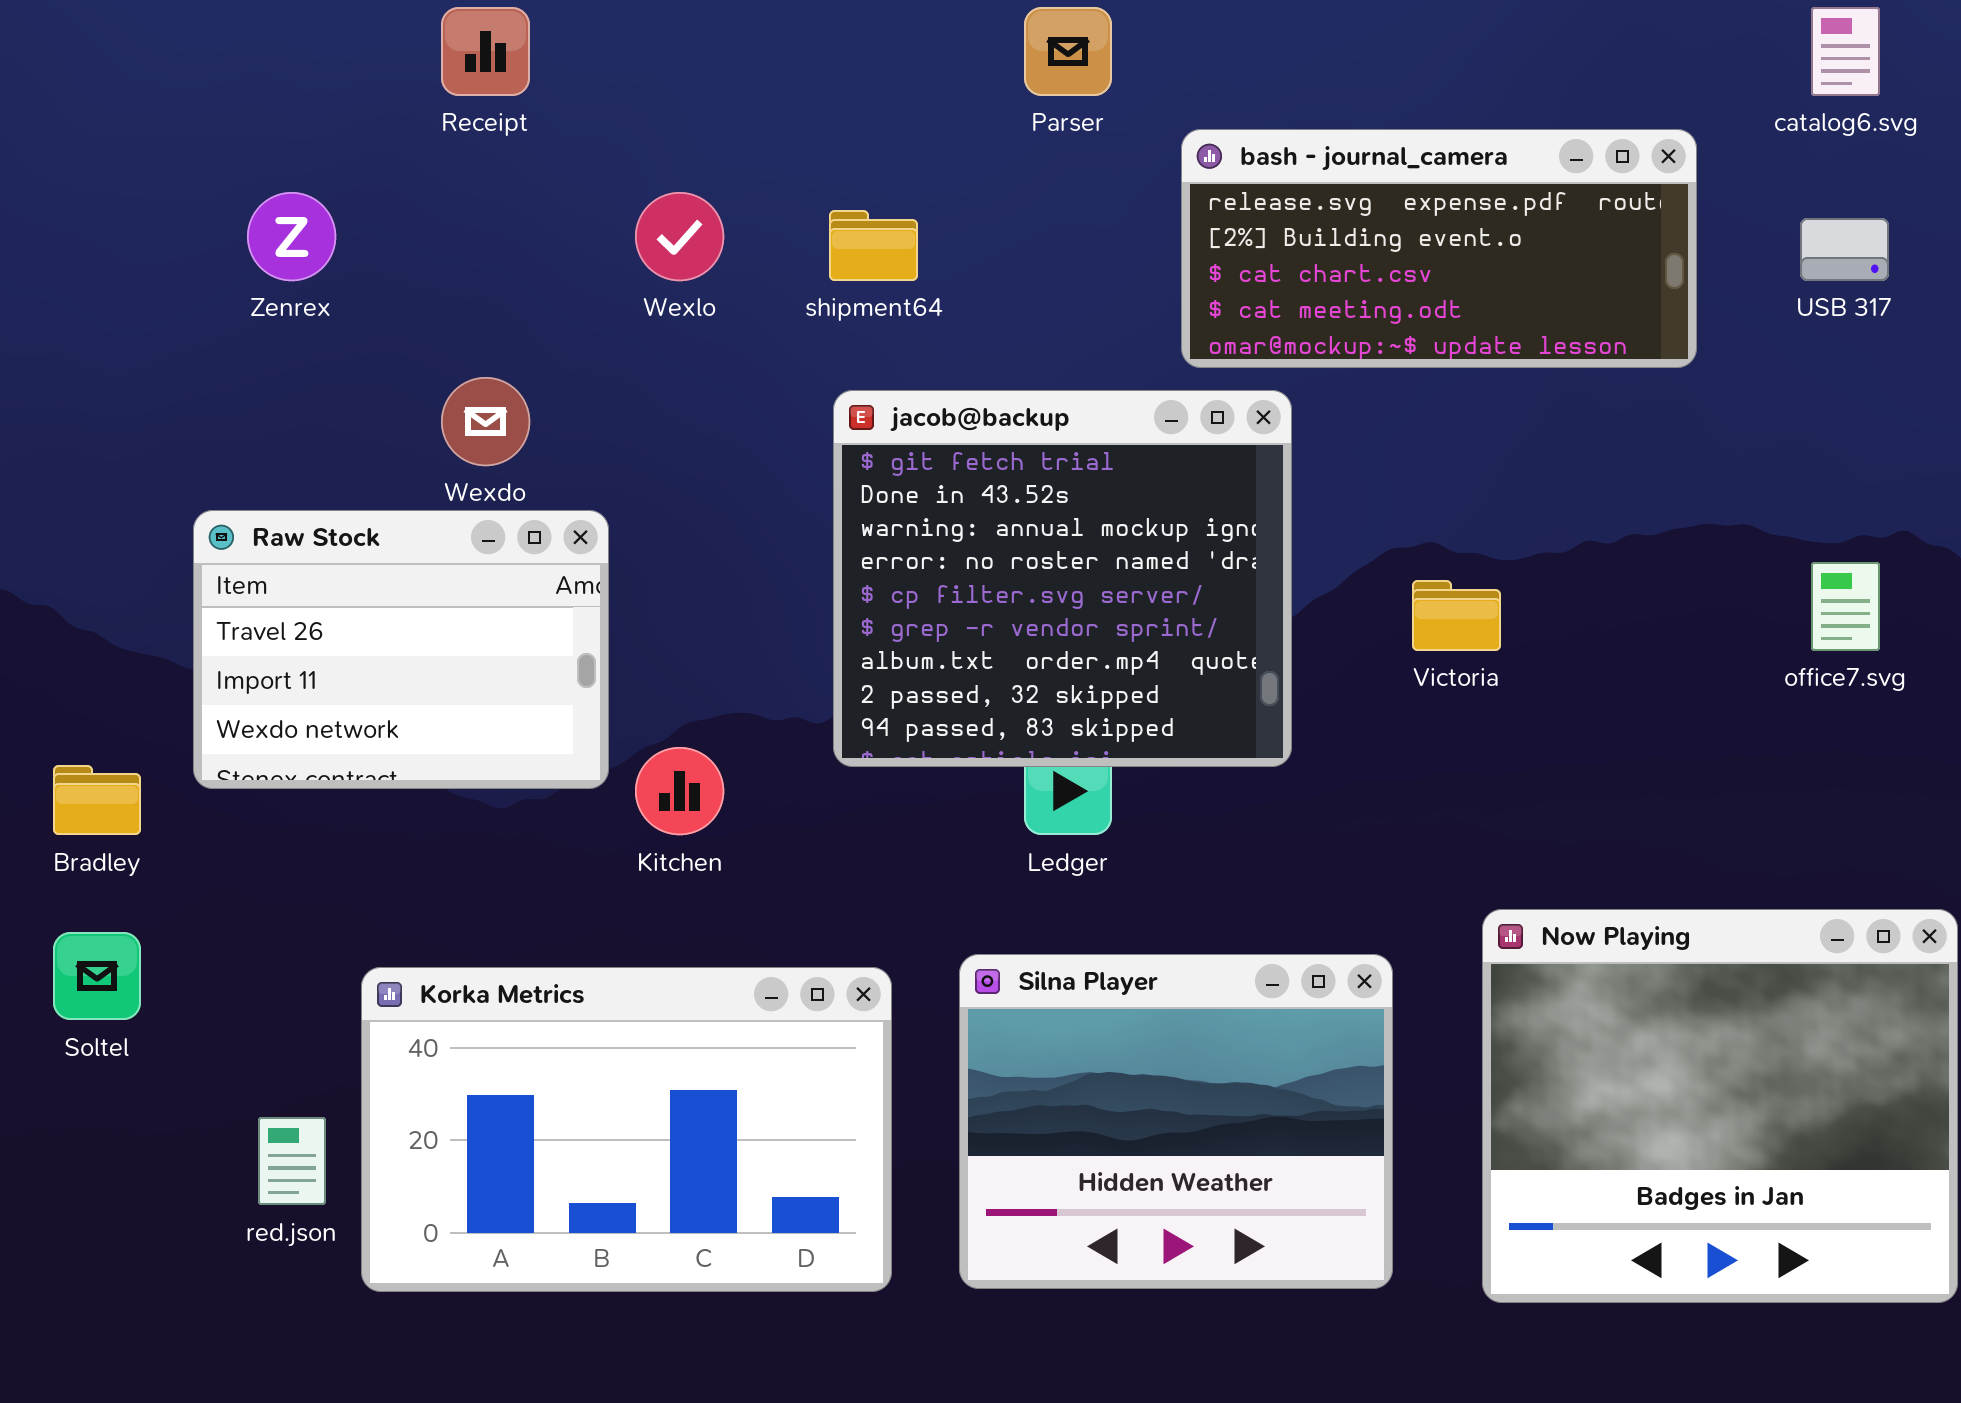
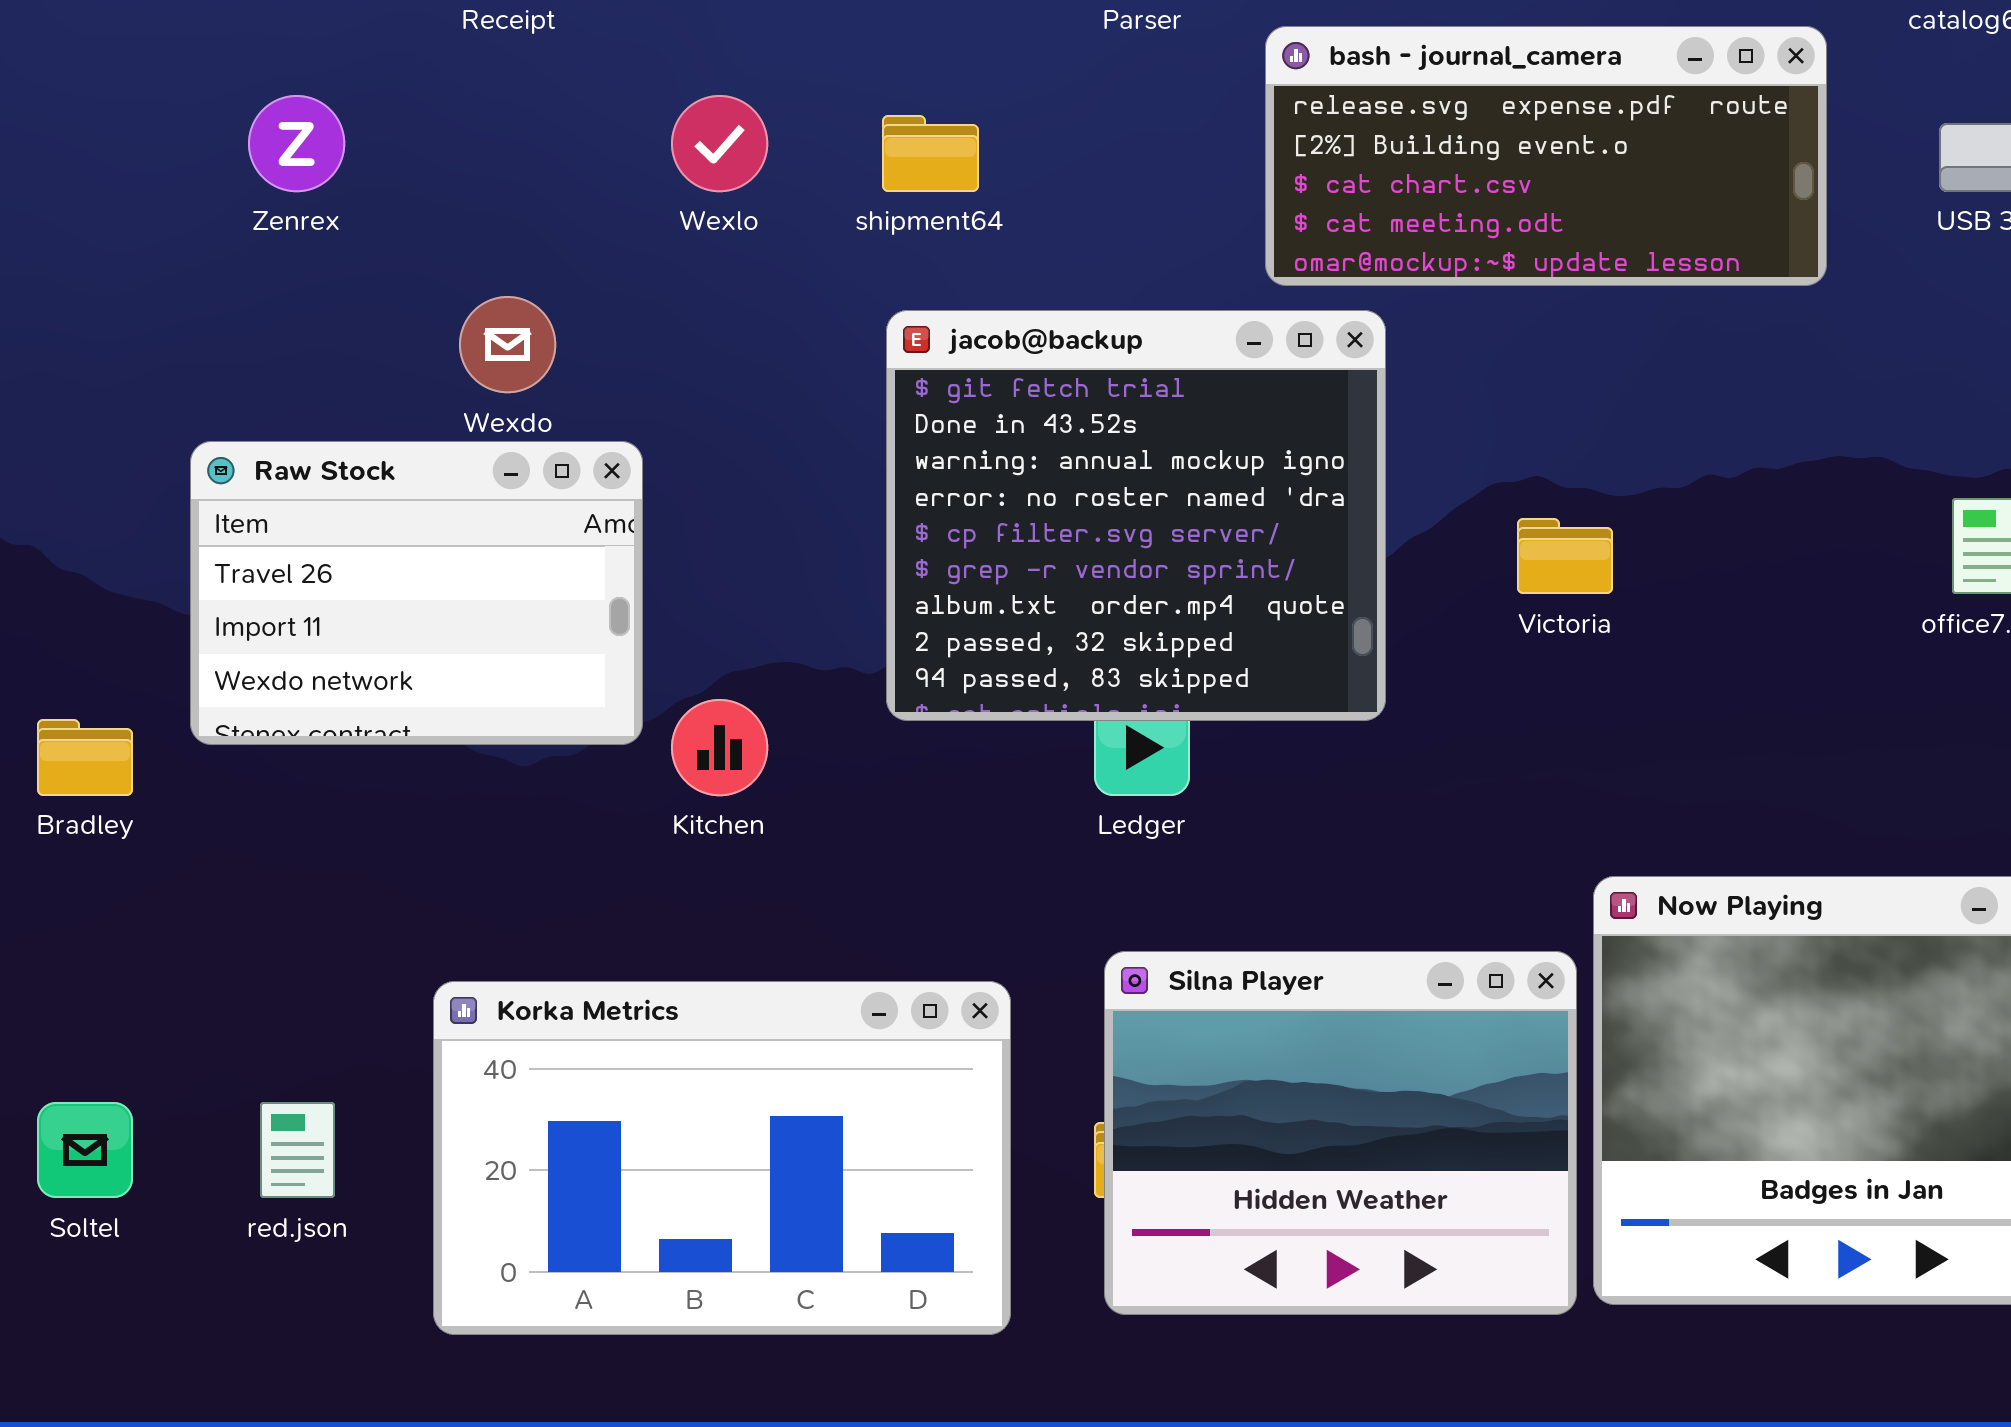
Soltel: [53,932,141,1020] -> [37,1102,133,1198], moved
Silna Player: [959,954,1393,1289] -> [1104,951,1577,1315], moved
Korka Metrics: [361,967,892,1292] -> [433,981,1011,1335], moved

